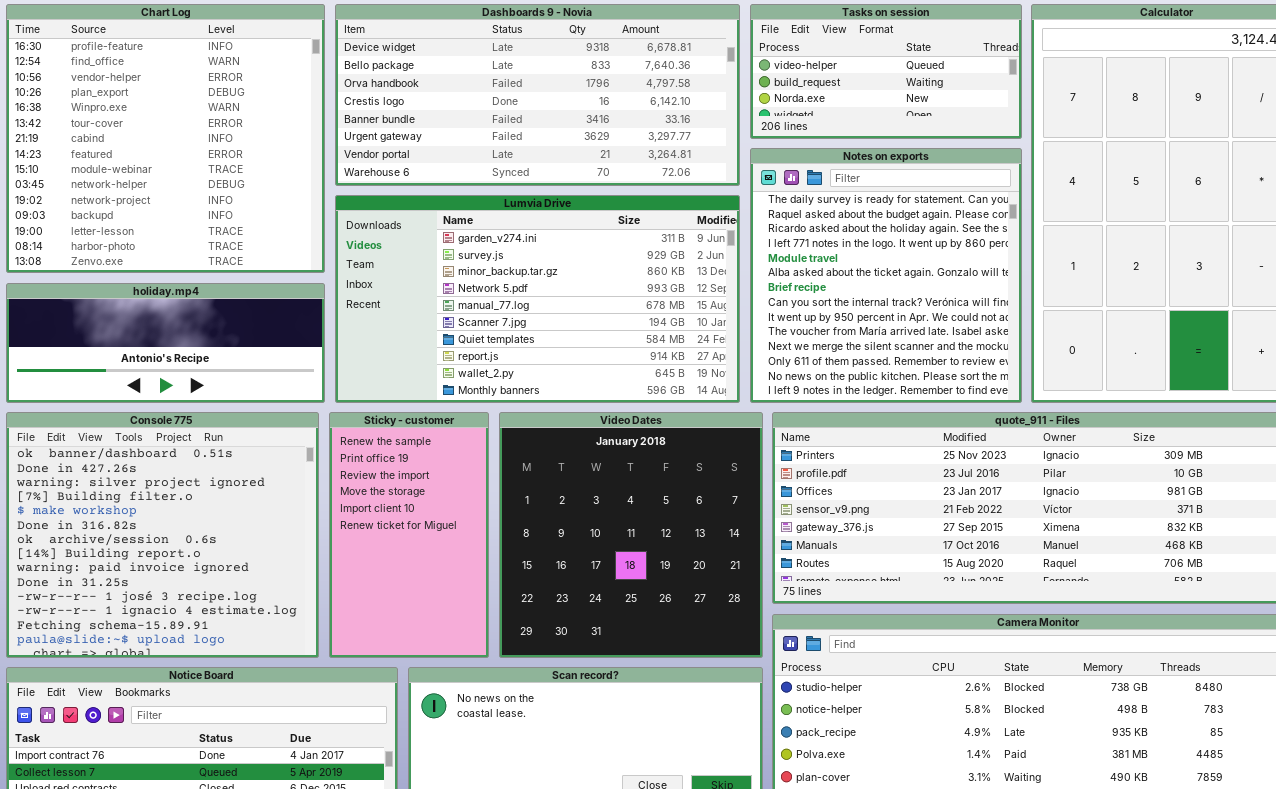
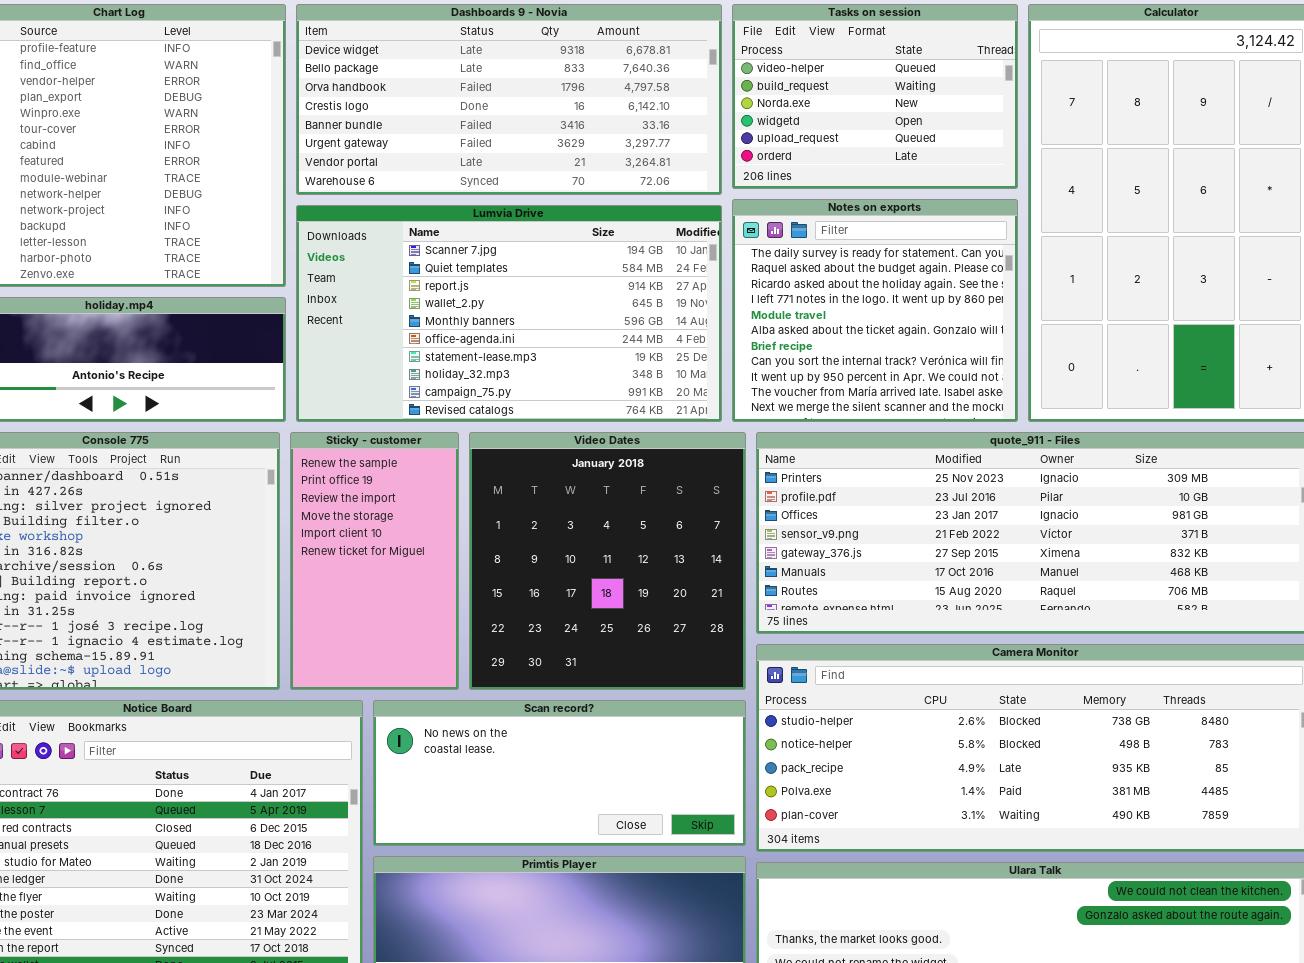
Tasks on session: [750,4,1022,139] -> [732,4,1018,189], resized
Notes on exports: [750,148,1022,403] -> [732,199,1018,422], resized
Lumvia Drive: [335,195,740,403] -> [296,205,722,422], scrolled down 5 rows

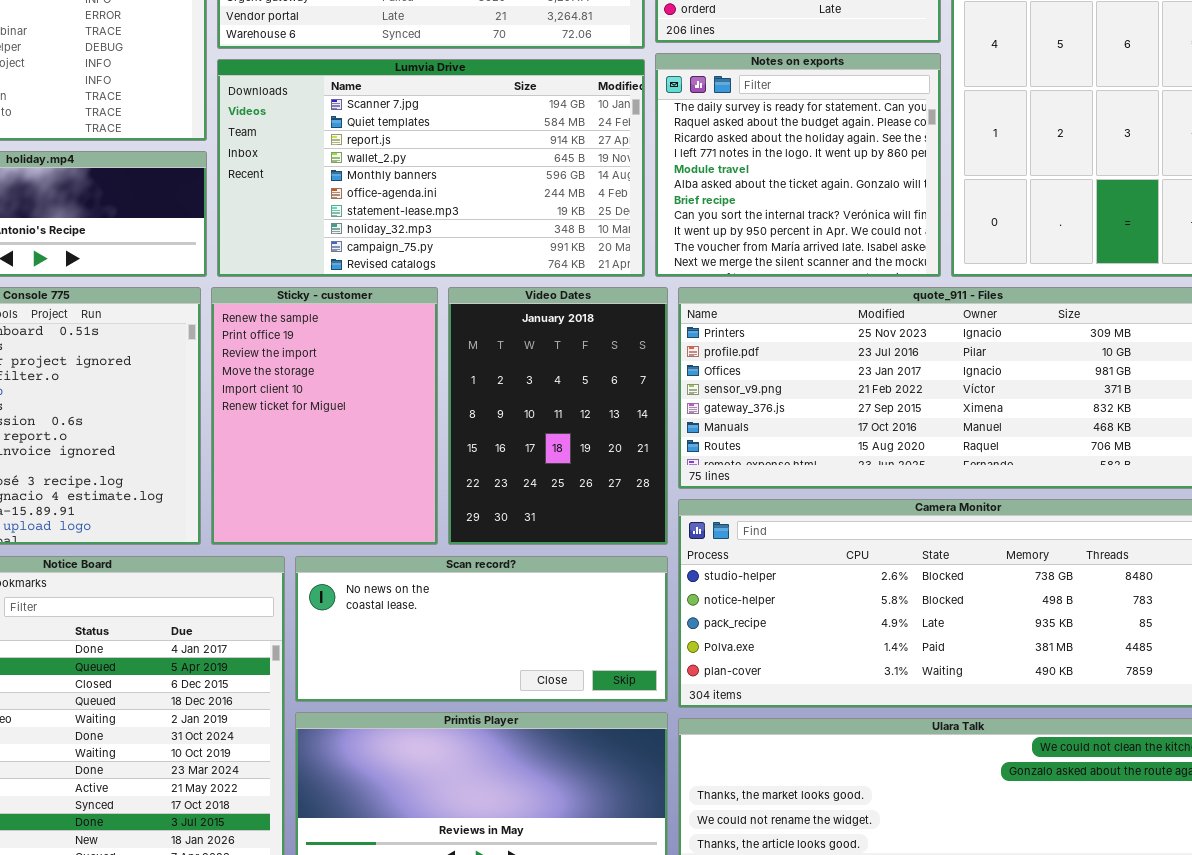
Sticky - customer: [290,432,459,690] -> [211,287,438,545], resized
Video Dates: [469,432,746,690] -> [448,287,668,545], resized

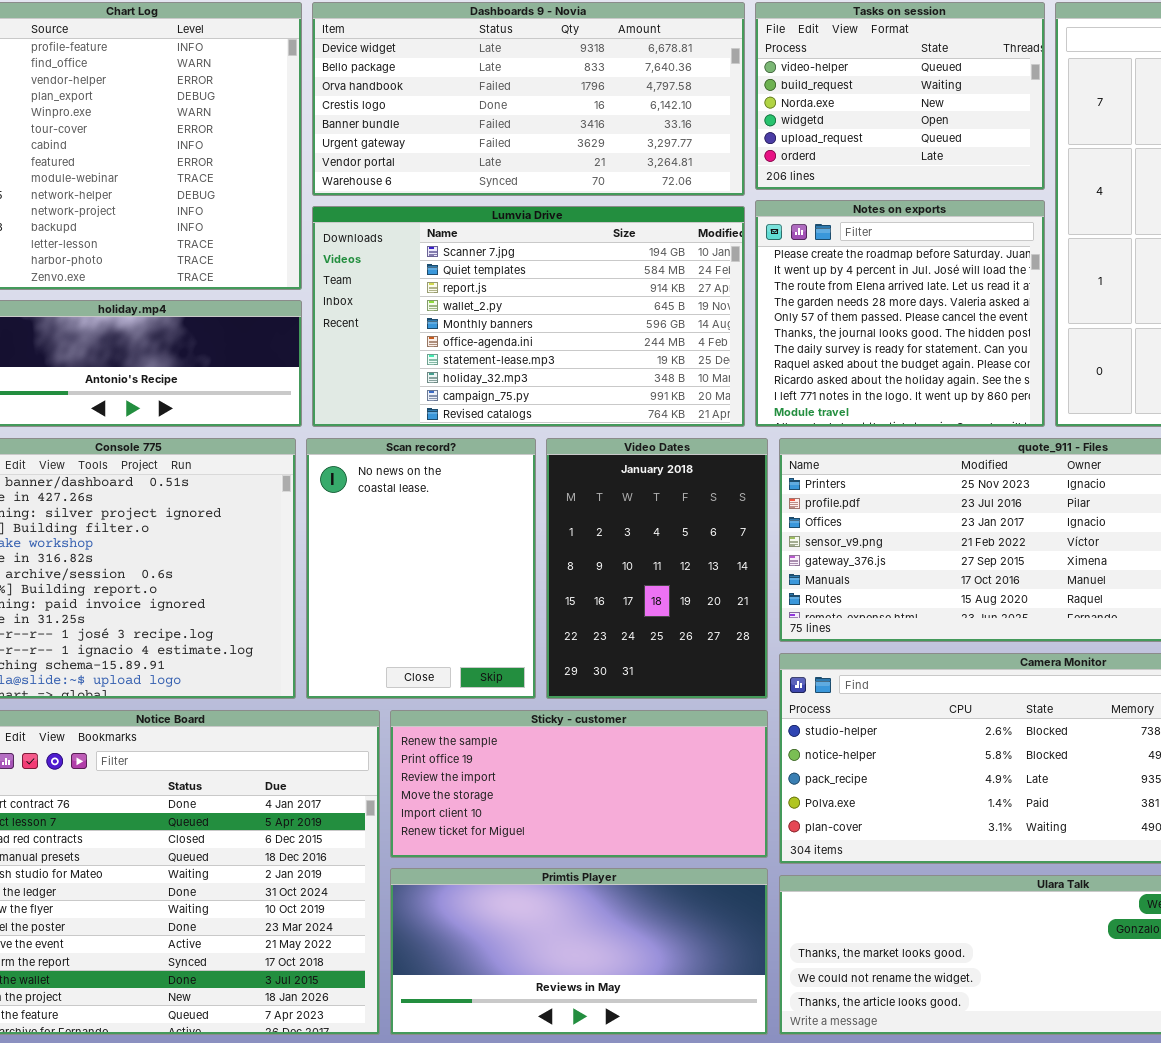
Notes on exports: [655,53,941,277] -> [755,200,1045,427], scrolled up 6 rows
Sticky - customer: [211,287,438,545] -> [390,710,768,858], moved, resized
Scan record?: [295,556,668,702] -> [306,438,536,699], moved, resized

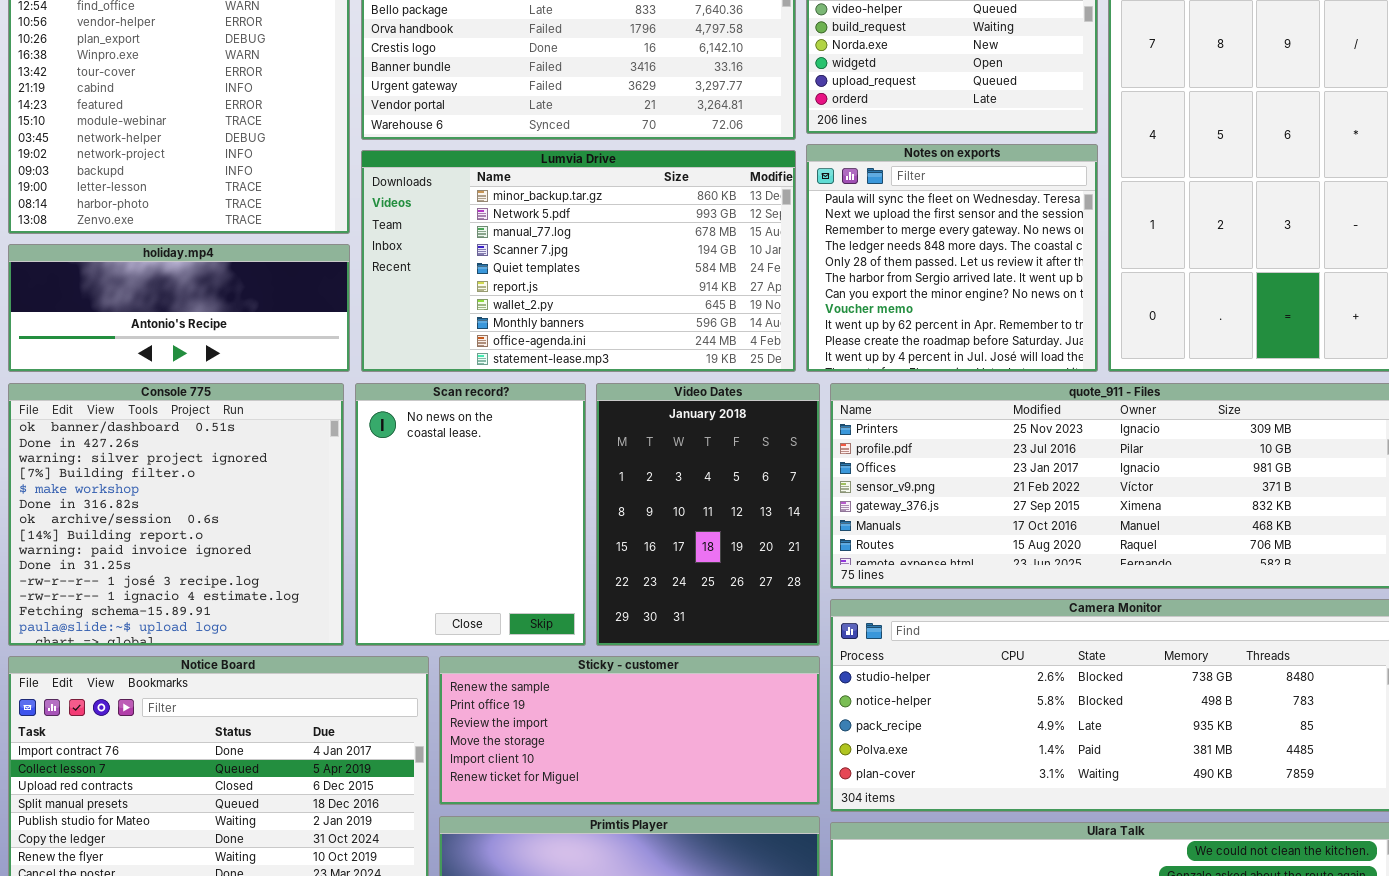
Notes on exports: [755,200,1045,427] -> [806,144,1098,372], scrolled up 9 rows
Lumvia Drive: [312,206,745,427] -> [361,150,796,372], scrolled up 3 rows

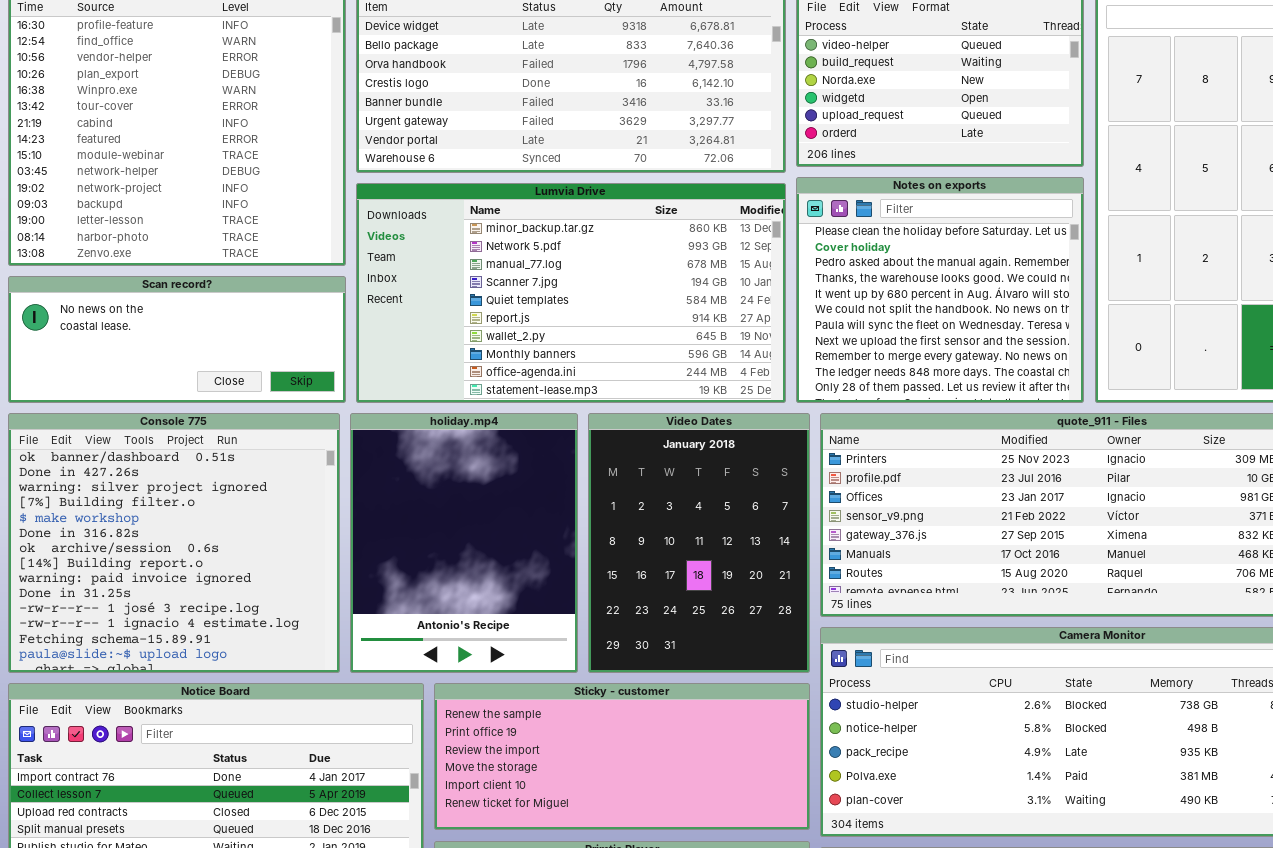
Notes on exports: [806,144,1098,372] -> [796,177,1084,403], scrolled up 6 rows
holiday.mp4: [8,244,350,372] -> [350,413,578,673], moved, resized
Scan record?: [355,383,586,646] -> [8,276,346,403], moved, resized

